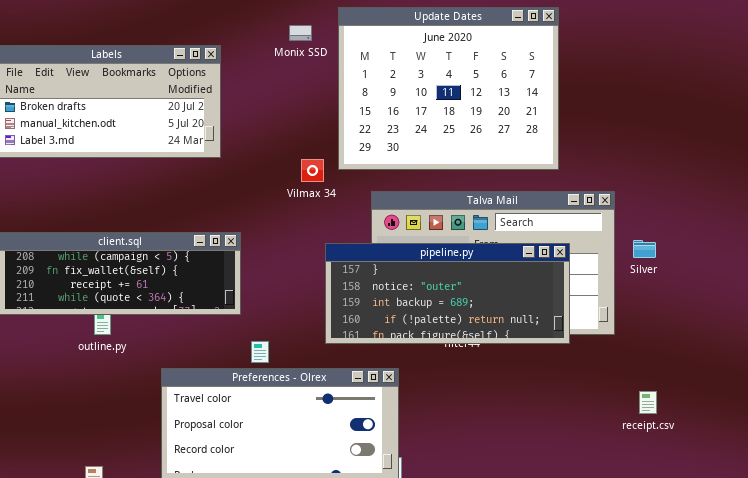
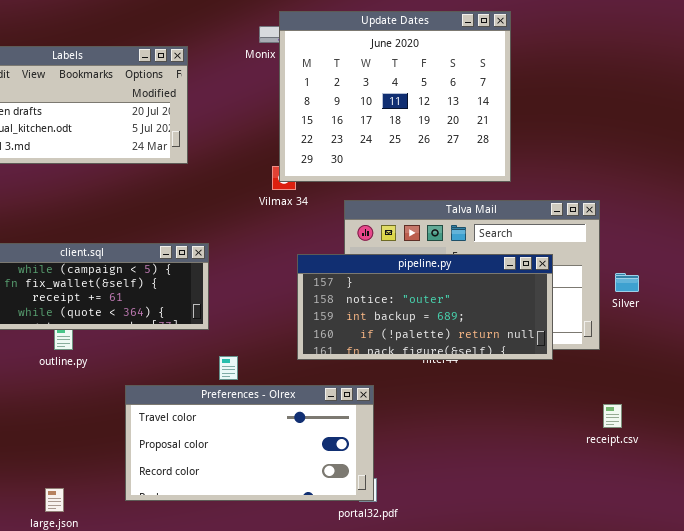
Update Dates: [338,7,559,170] -> [279,11,511,182], moved
Silver: [633,240,656,258] -> [615,273,639,292], moved
receipt.csv: [639,391,657,414] -> [603,404,622,428], moved

